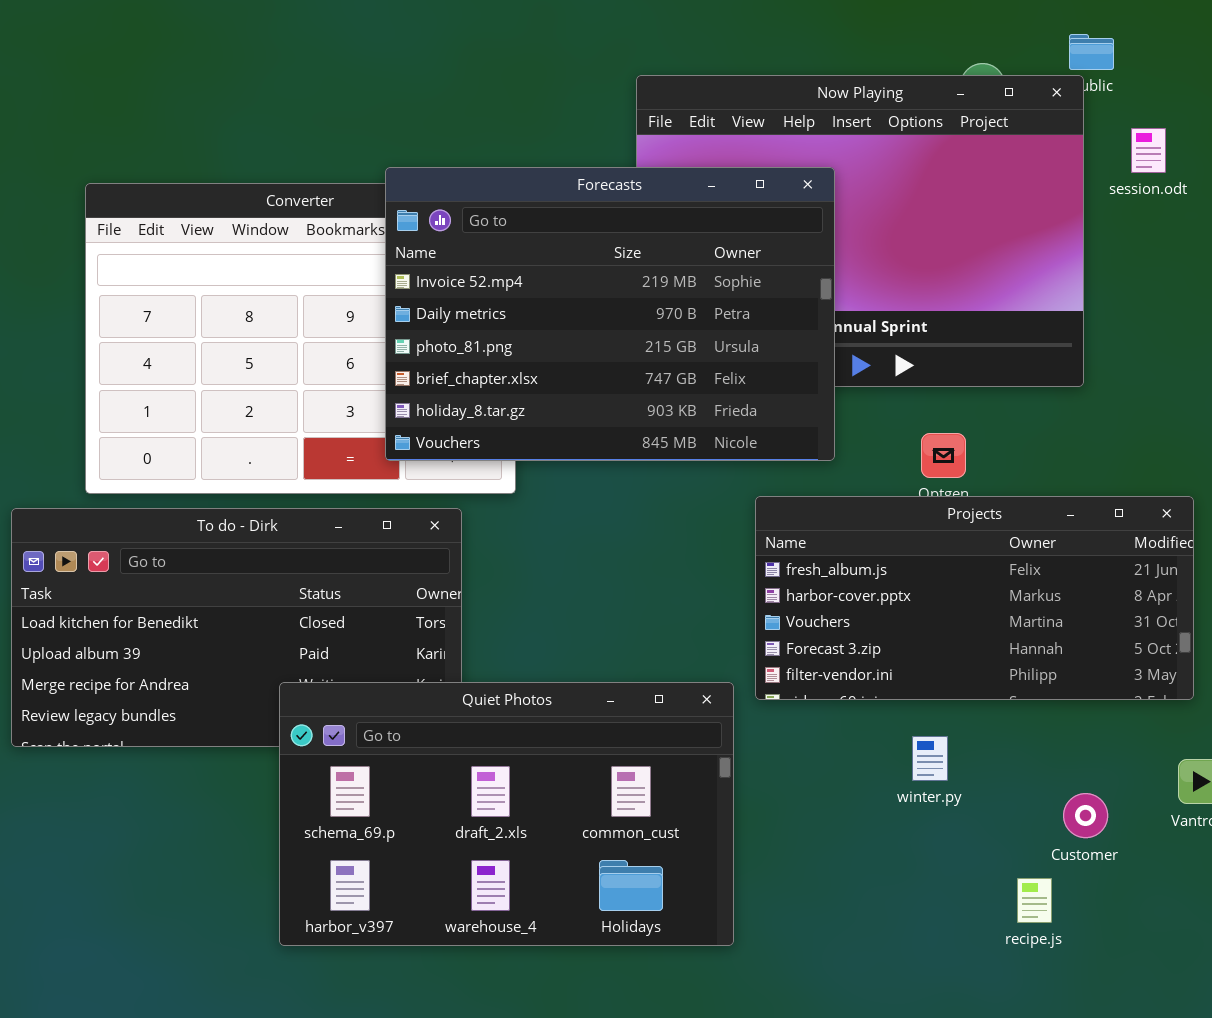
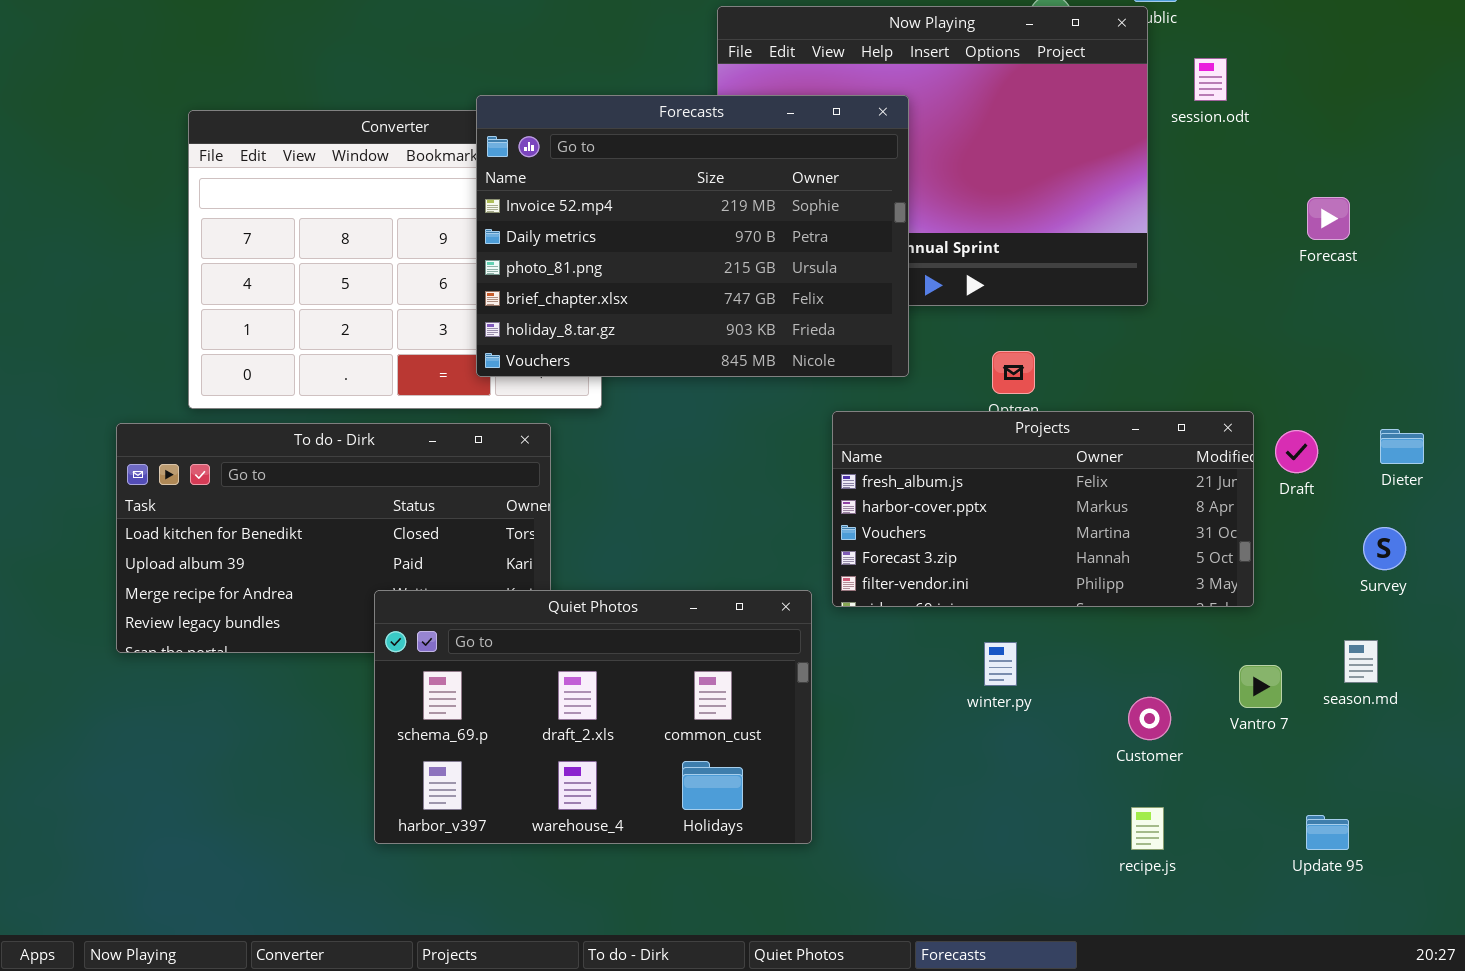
recipe.js: [1017,878,1052,923] -> [1131,807,1164,850], moved

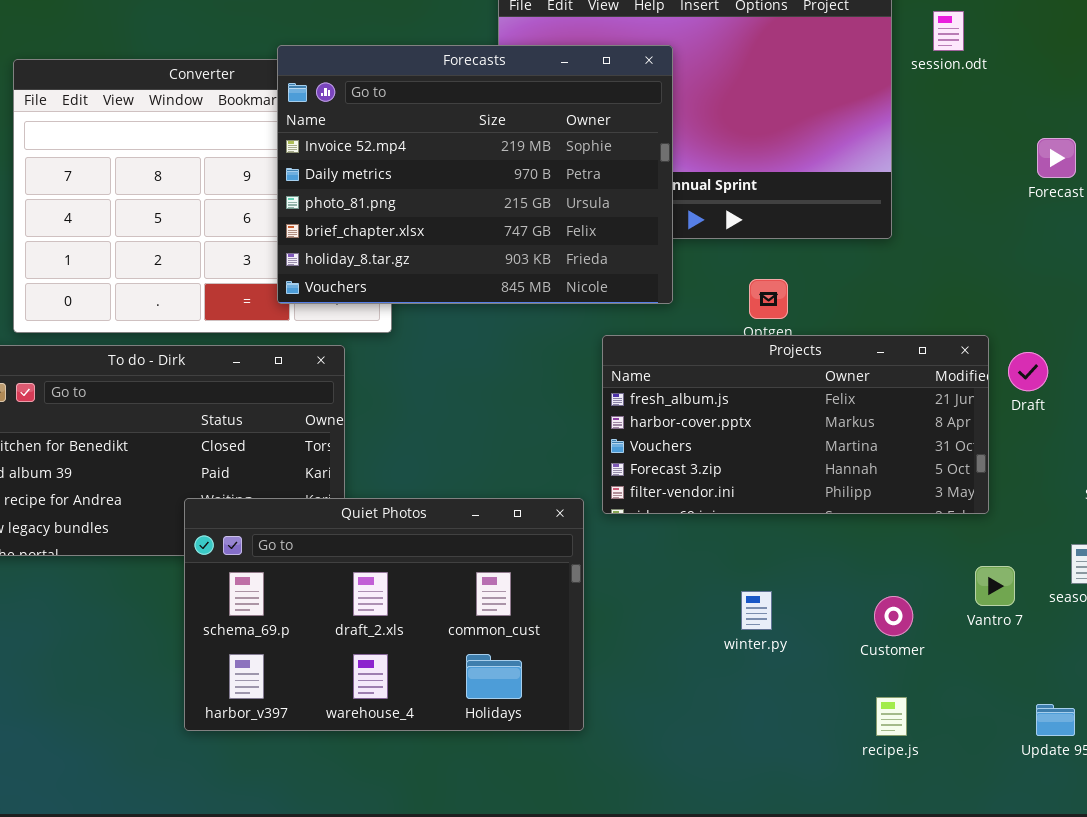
winter.py: [984,642,1017,686] -> [741,591,772,630], moved

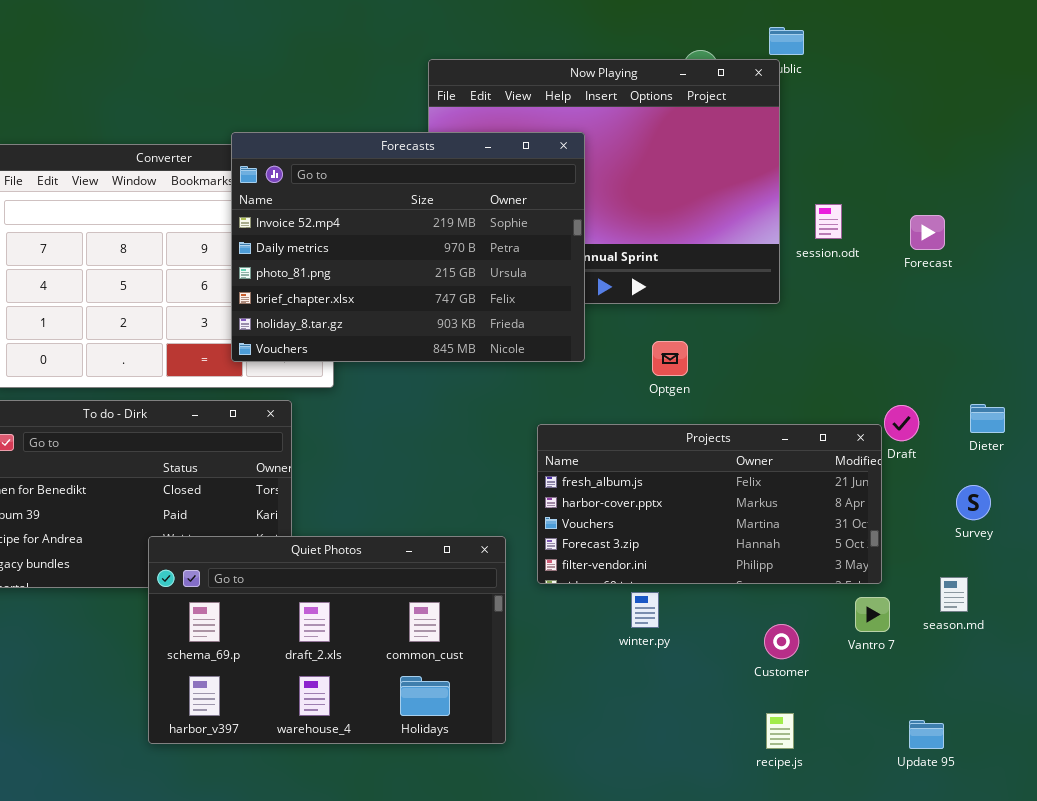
session.odt: [933,11,964,51] -> [815,204,842,239], moved
Projects: [602,335,989,514] -> [537,424,882,584], moved
winter.py: [741,591,772,630] -> [631,592,659,628], moved

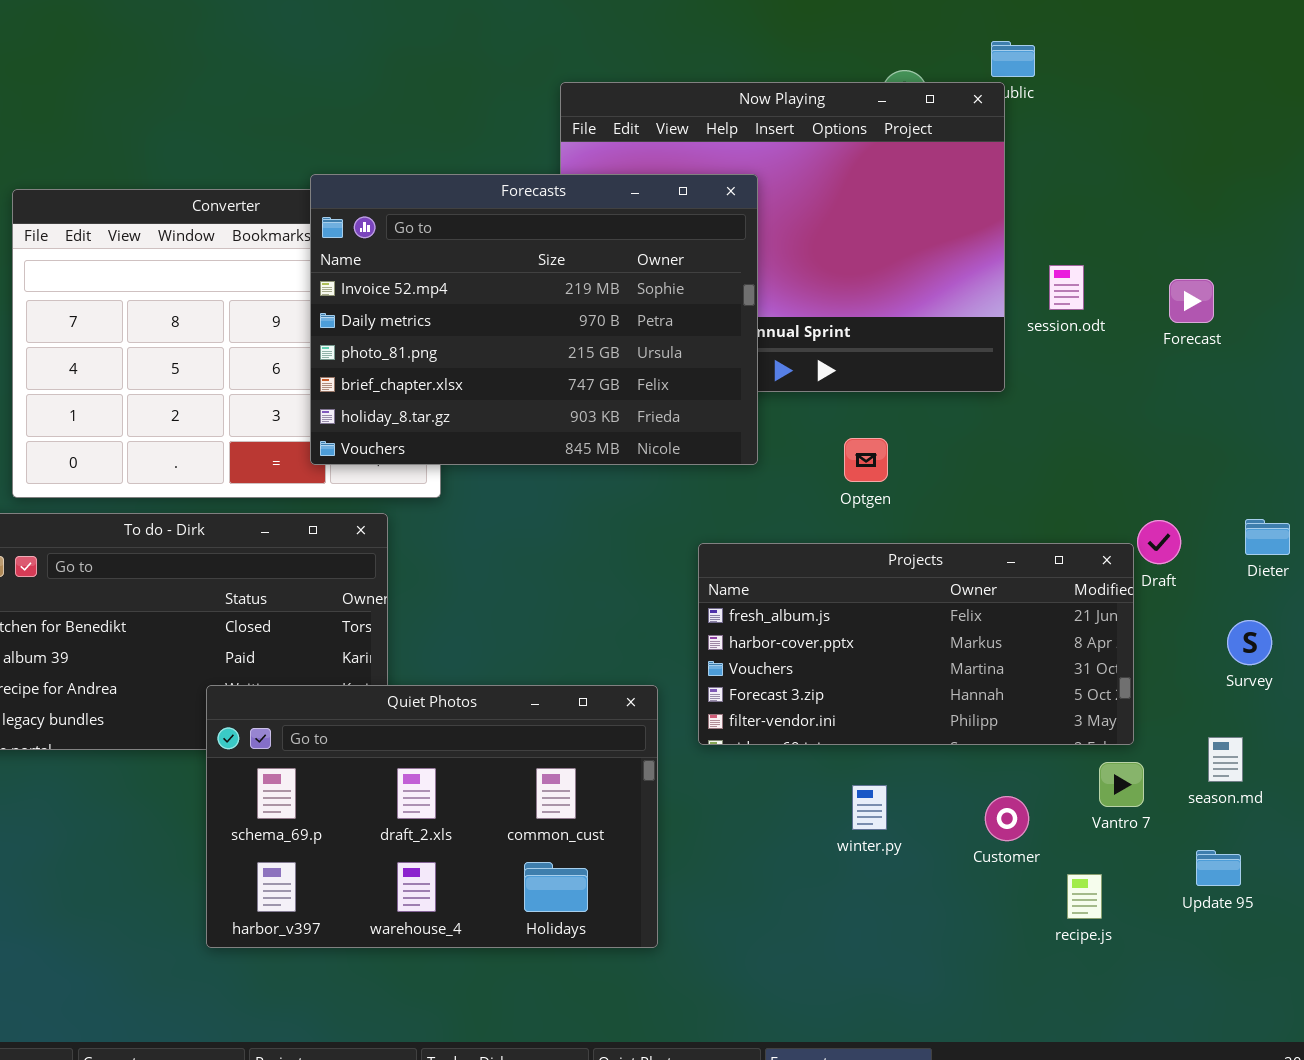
winter.py: [631,592,659,628] -> [852,785,887,830], moved
recipe.js: [766,713,794,749] -> [1067,874,1102,919], moved
Update 95: [909,720,944,749] -> [1196,850,1241,886], moved

